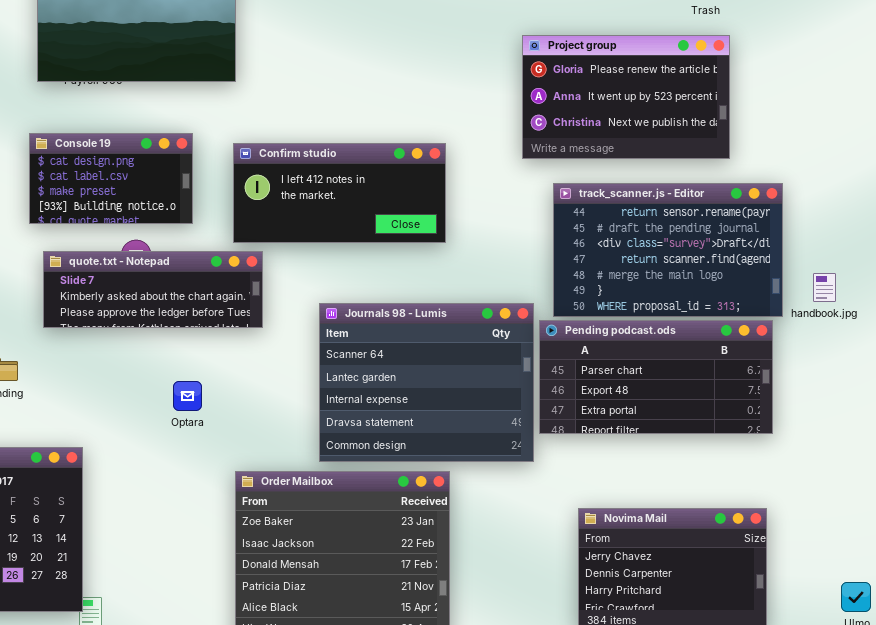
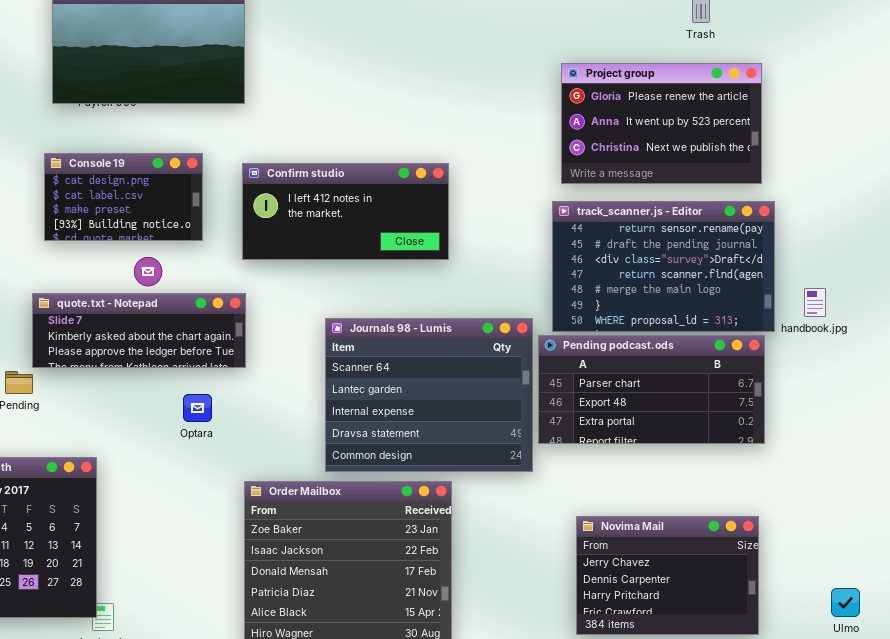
Project group: [522,35,730,159] -> [561,63,762,184], moved
quote.txt - Notepad: [43,251,263,328] -> [32,293,246,368], moved

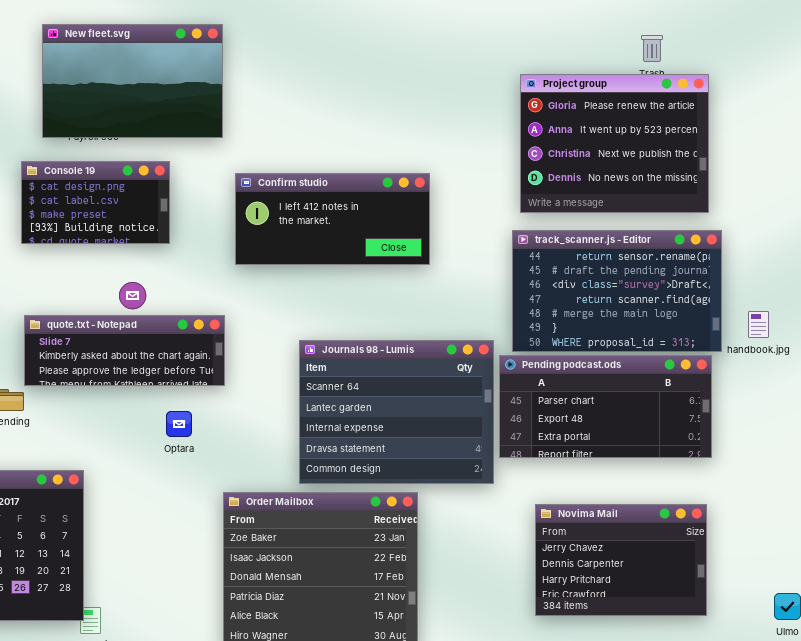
Project group: [561,63,762,184] -> [520,74,709,213], resized
Console 19: [44,153,203,241] -> [21,161,170,244], moved
Confirm studio: [242,163,449,260] -> [235,173,430,265], moved
Novima Mail: [576,516,759,635] -> [535,504,707,616], moved

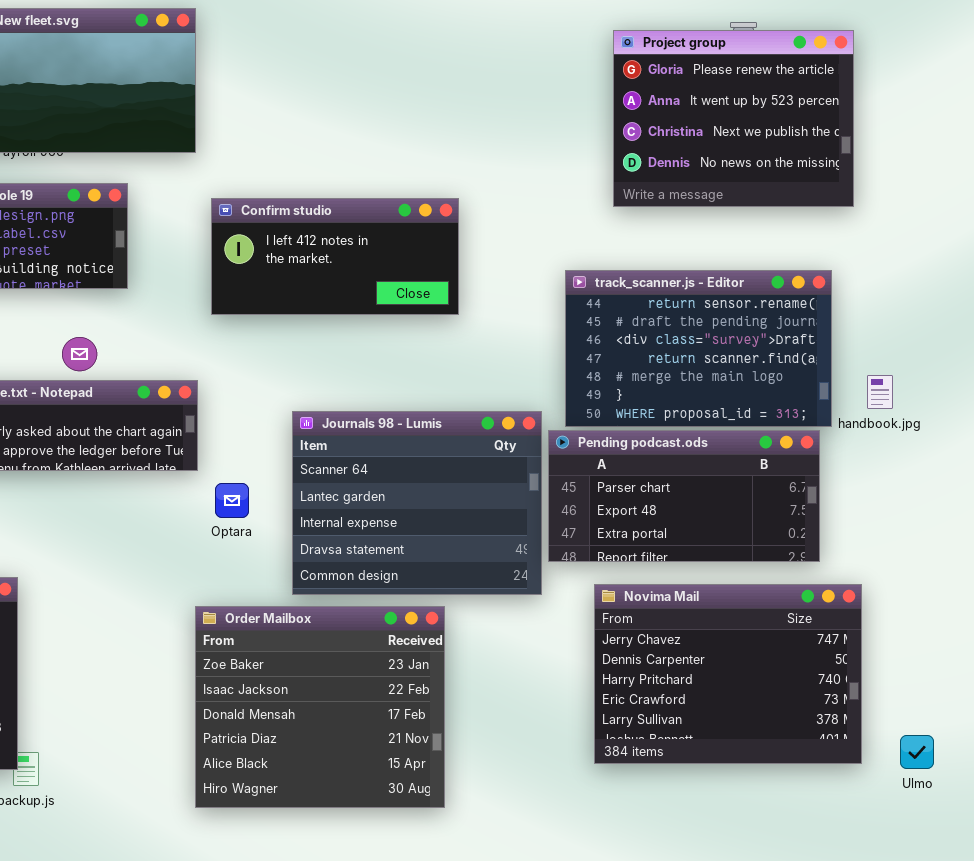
Project group: [520,74,709,213] -> [613,30,854,207], moved
Optara: [166,411,192,437] -> [215,483,249,518], moved
Novima Mail: [535,504,707,616] -> [594,584,862,764], resized

